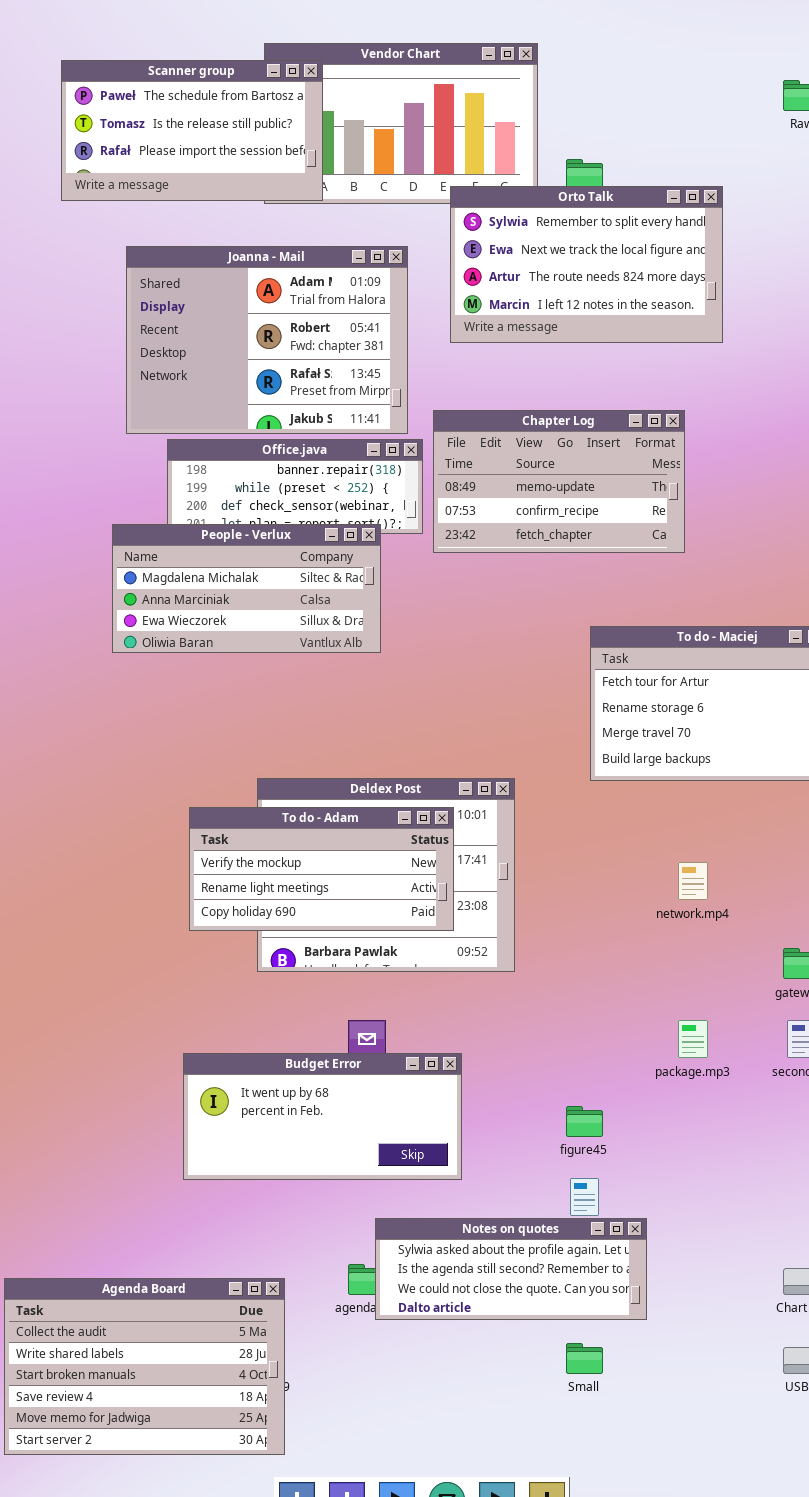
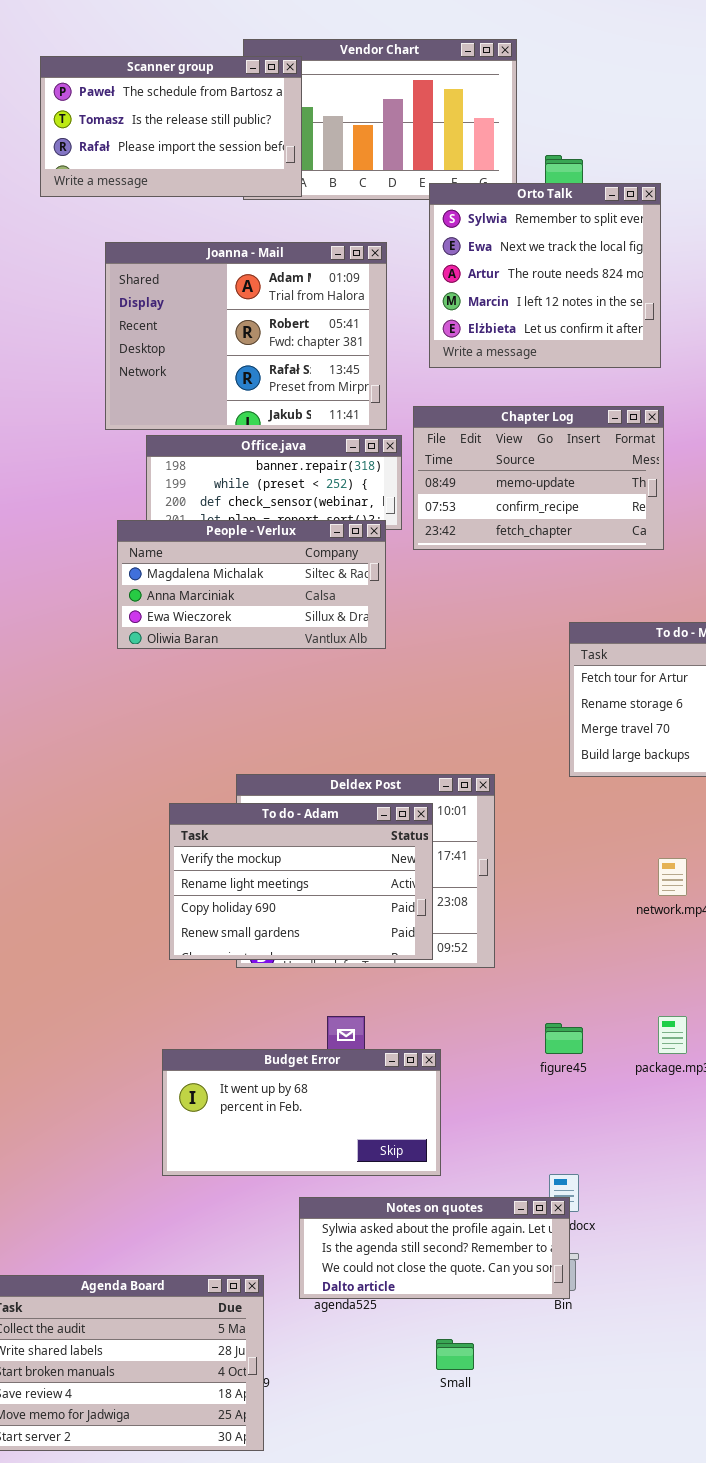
Orto Talk: [450,186,723,343] -> [429,183,661,368], resized
People - Verlux: [112,524,381,653] -> [117,520,386,649], moved
To do - Adam: [189,807,454,931] -> [169,803,433,960], resized
figure45: [566,1106,603,1137] -> [545,1023,583,1054], moved
Notes on quotes: [375,1218,647,1320] -> [299,1197,570,1299], moved
Small: [566,1343,603,1374] -> [436,1339,474,1370], moved

